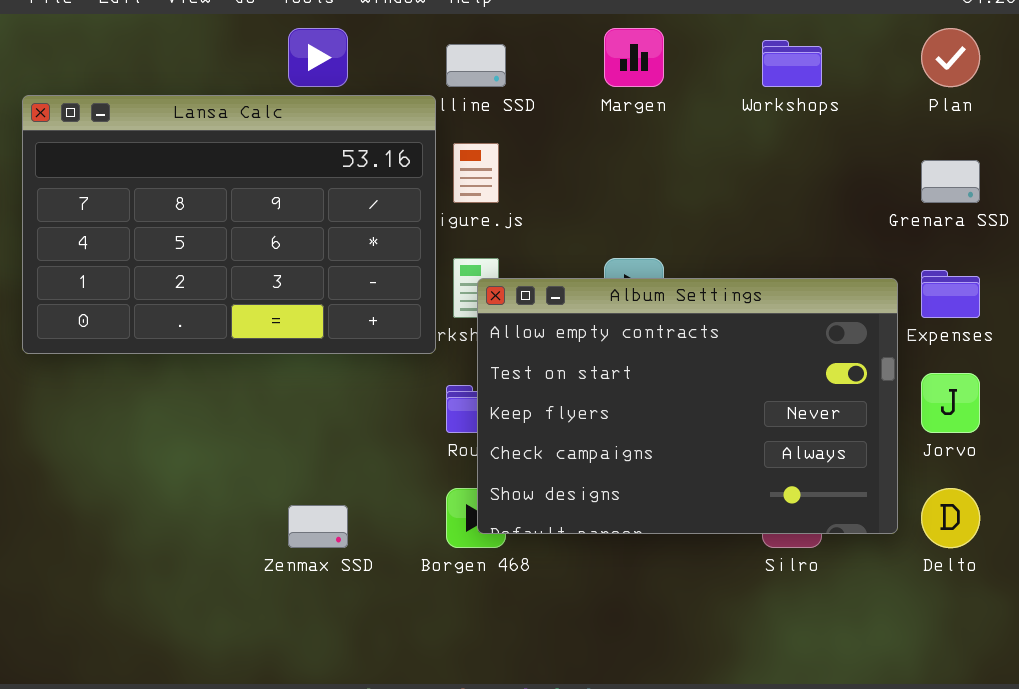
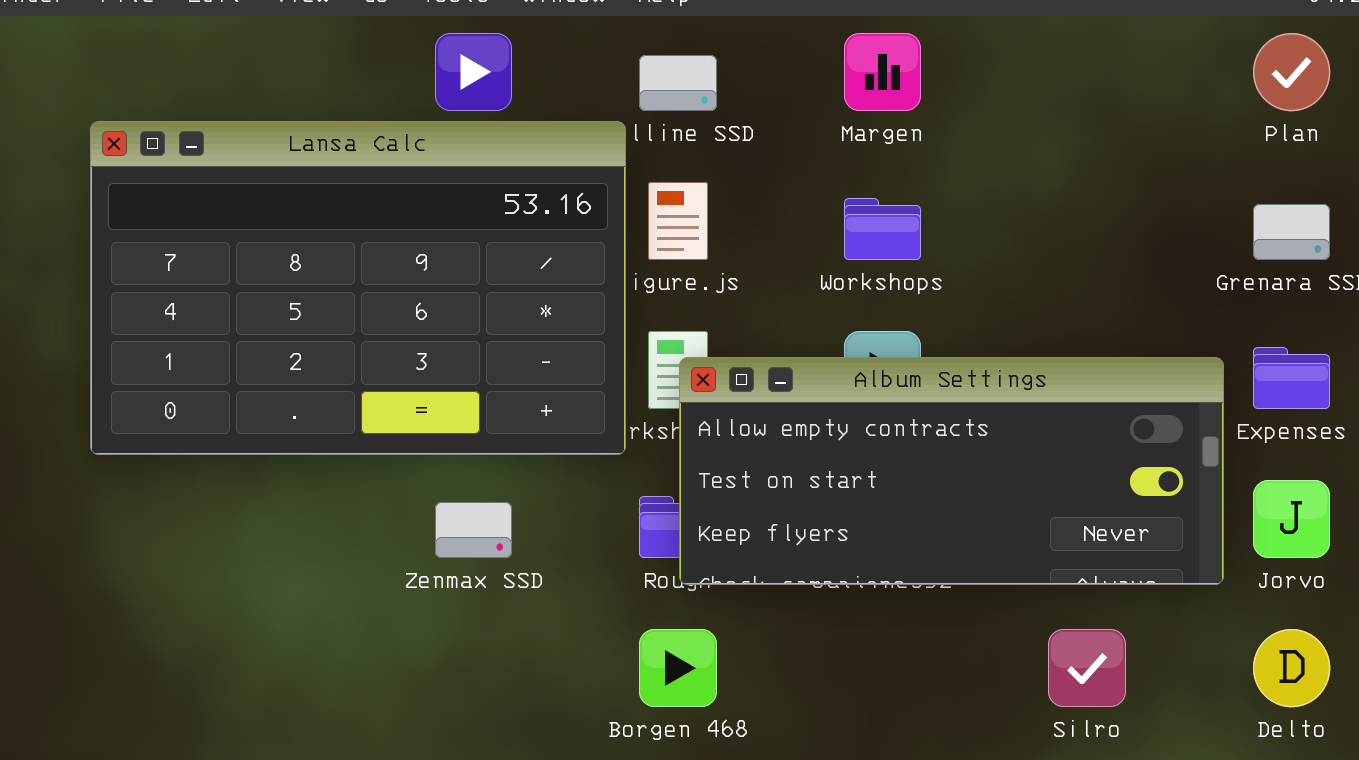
Workshops: [762,40,822,87] -> [844,198,921,260], moved
Album Settings: [477,278,898,534] -> [679,357,1224,585], resized
Zenmax SSD: [288,505,348,548] -> [435,502,512,558], moved

